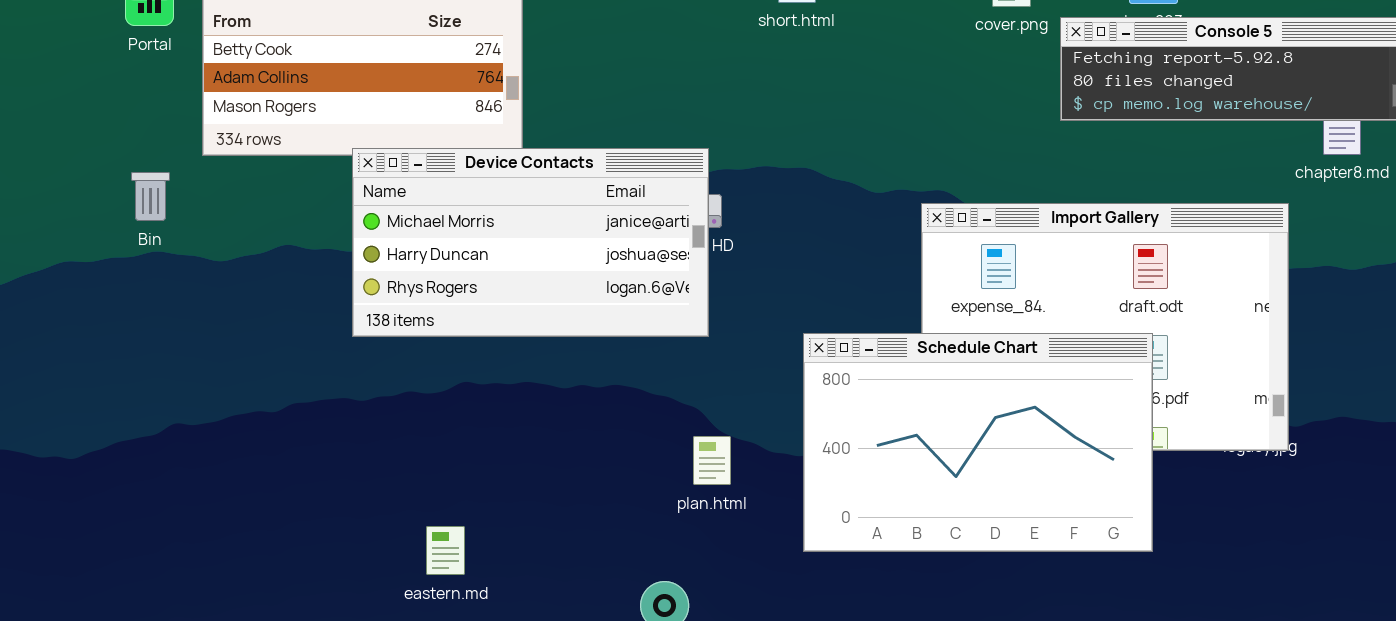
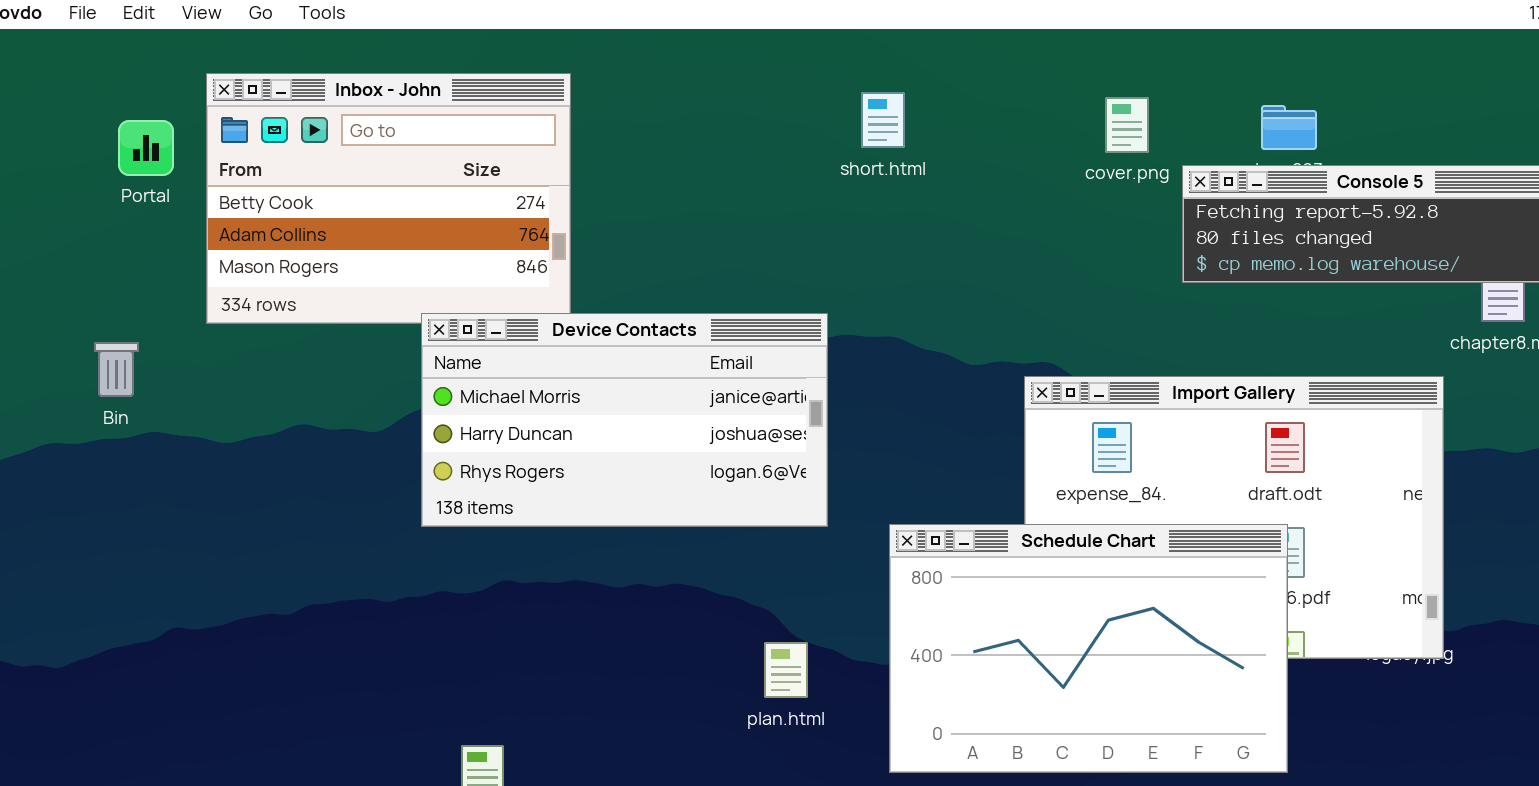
Device Contacts: [352,148,709,337] -> [421,313,828,527], moved
Bin: [131,172,170,221] -> [94,342,139,397], moved

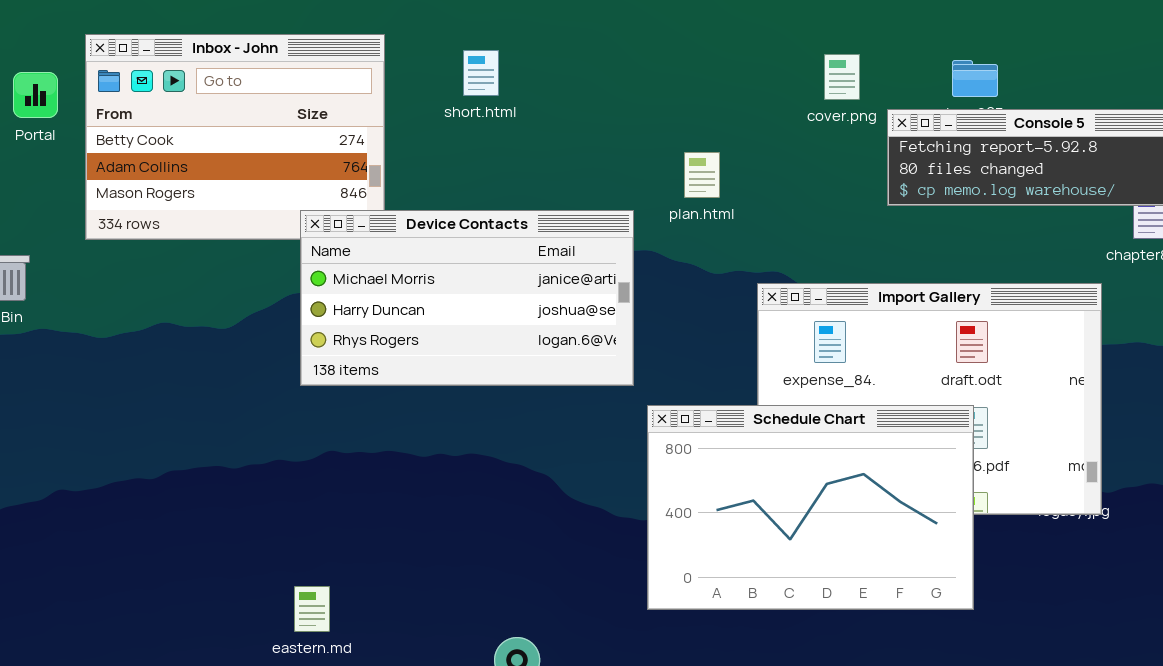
short.html: [861,92,905,148] -> [463,50,499,96], moved
Device Contacts: [421,313,828,527] -> [300,210,634,386], moved
plan.html: [764,642,808,698] -> [684,152,720,198], moved

